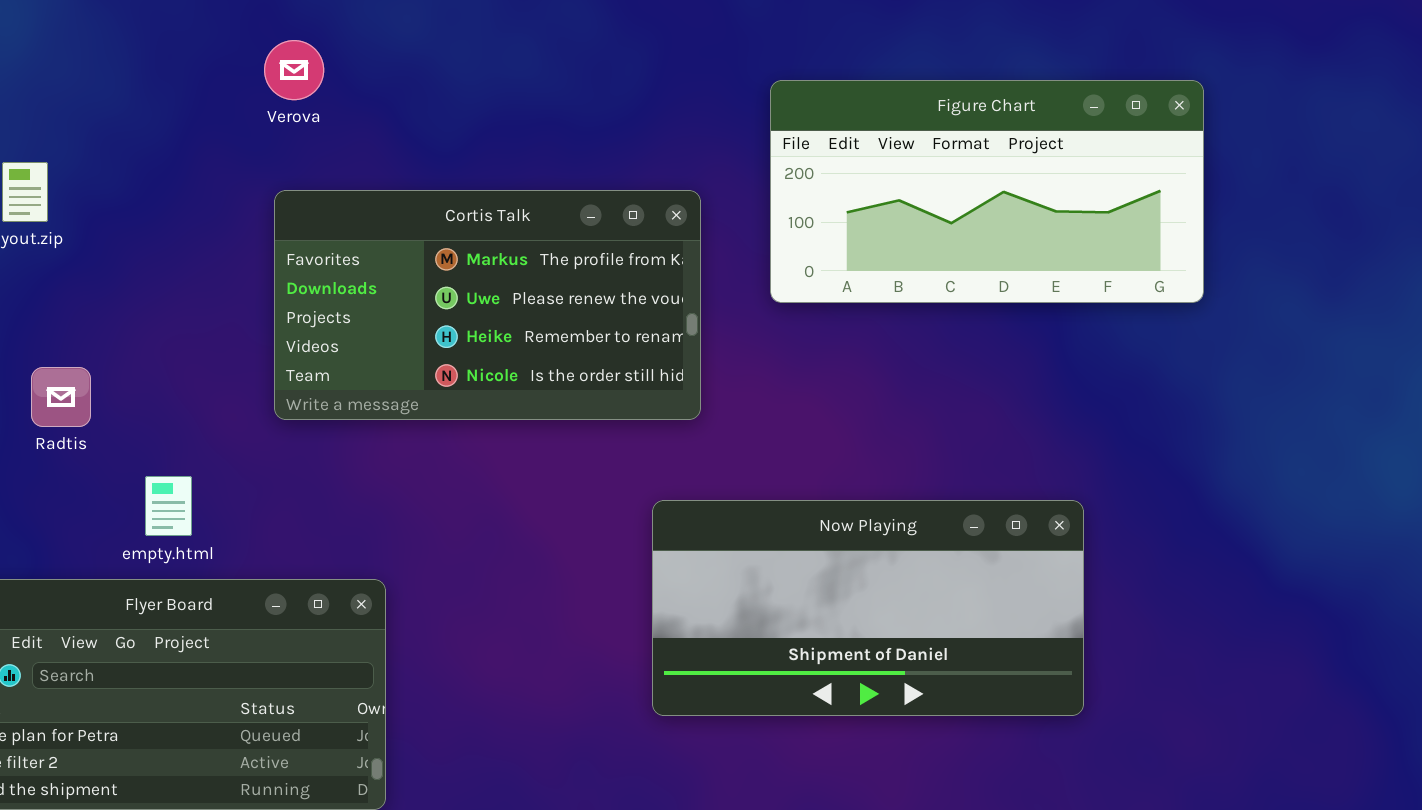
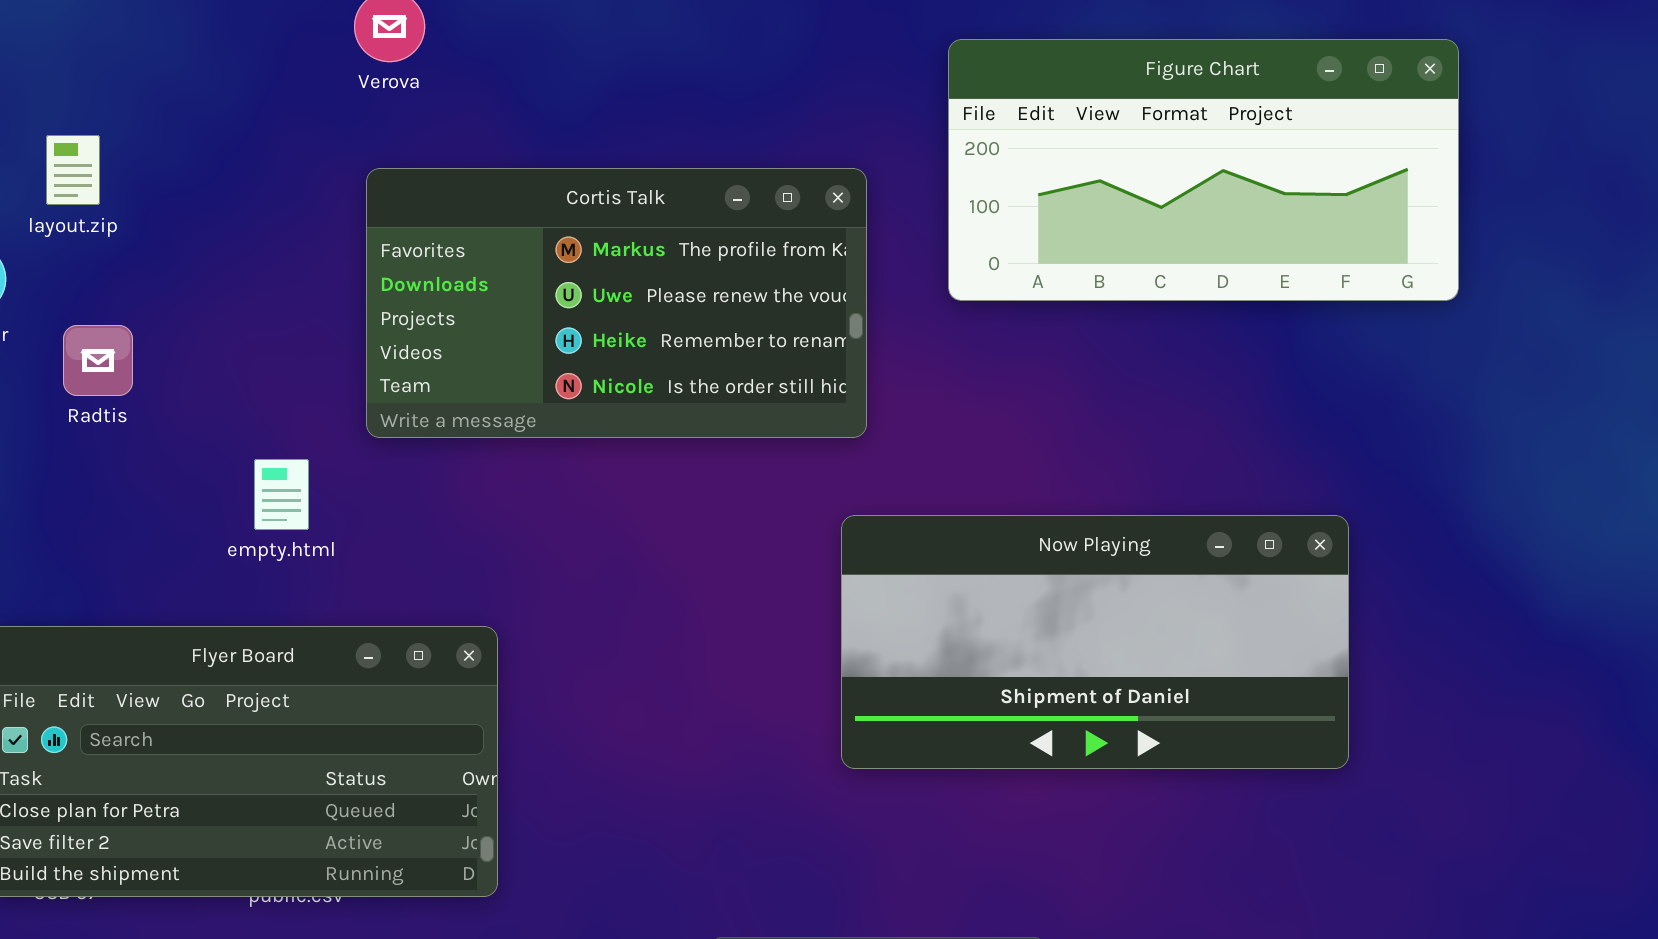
Radtis: [31,367,91,427] -> [63,325,133,396], moved
empty.html: [145,476,192,536] -> [254,459,309,530], moved
Now Playing: [652,500,1084,716] -> [841,515,1349,769], moved

